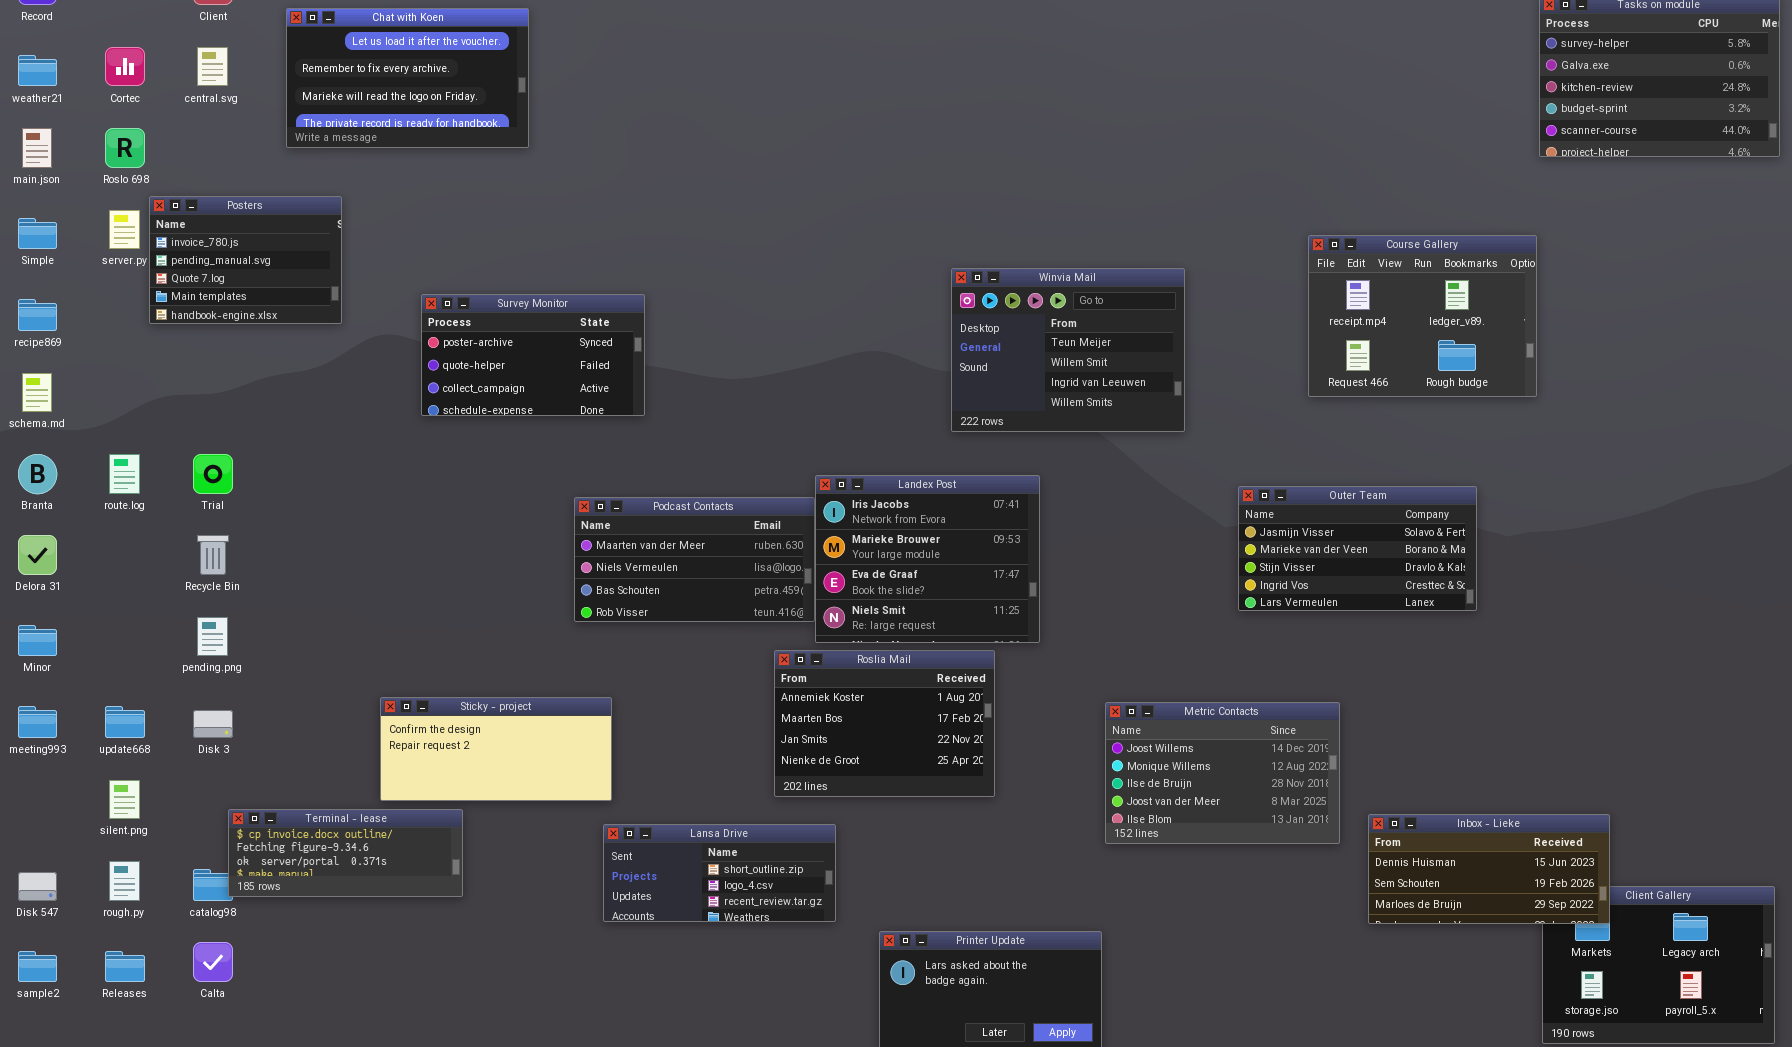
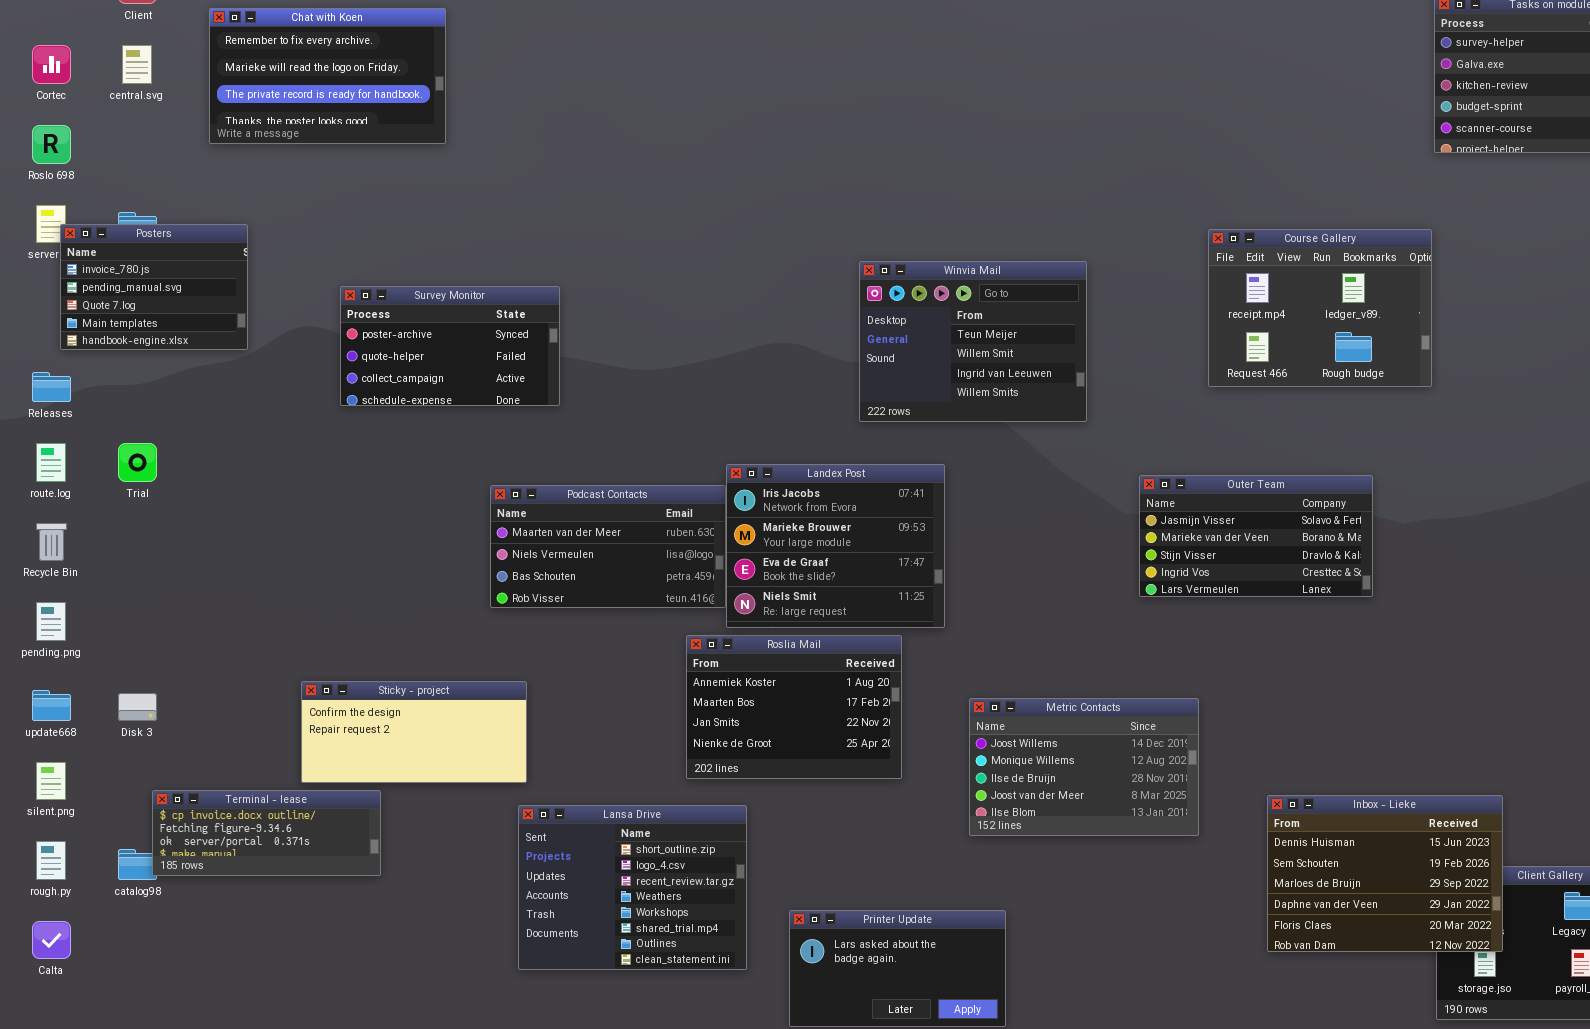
Chat with Koen: [286,8,529,148] -> [209,8,446,144], scrolled down 1 row
Posters: [149,196,342,324] -> [60,224,248,350], moved
Recycle Bin: [197,535,229,575] -> [36,523,67,561], moved
pending.png: [197,617,228,656] -> [36,602,66,641], moved
Metric Contacts: [1105,702,1340,844] -> [969,698,1199,836], moved
Inbox - Lieke: [1368,814,1610,924] -> [1267,795,1503,952], resized
Lansa Drive: [603,824,836,922] -> [518,805,747,970], resized
Calta: [193,942,233,982] -> [32,921,71,959], moved
Releases: [105,951,145,982] -> [32,372,71,402], moved

